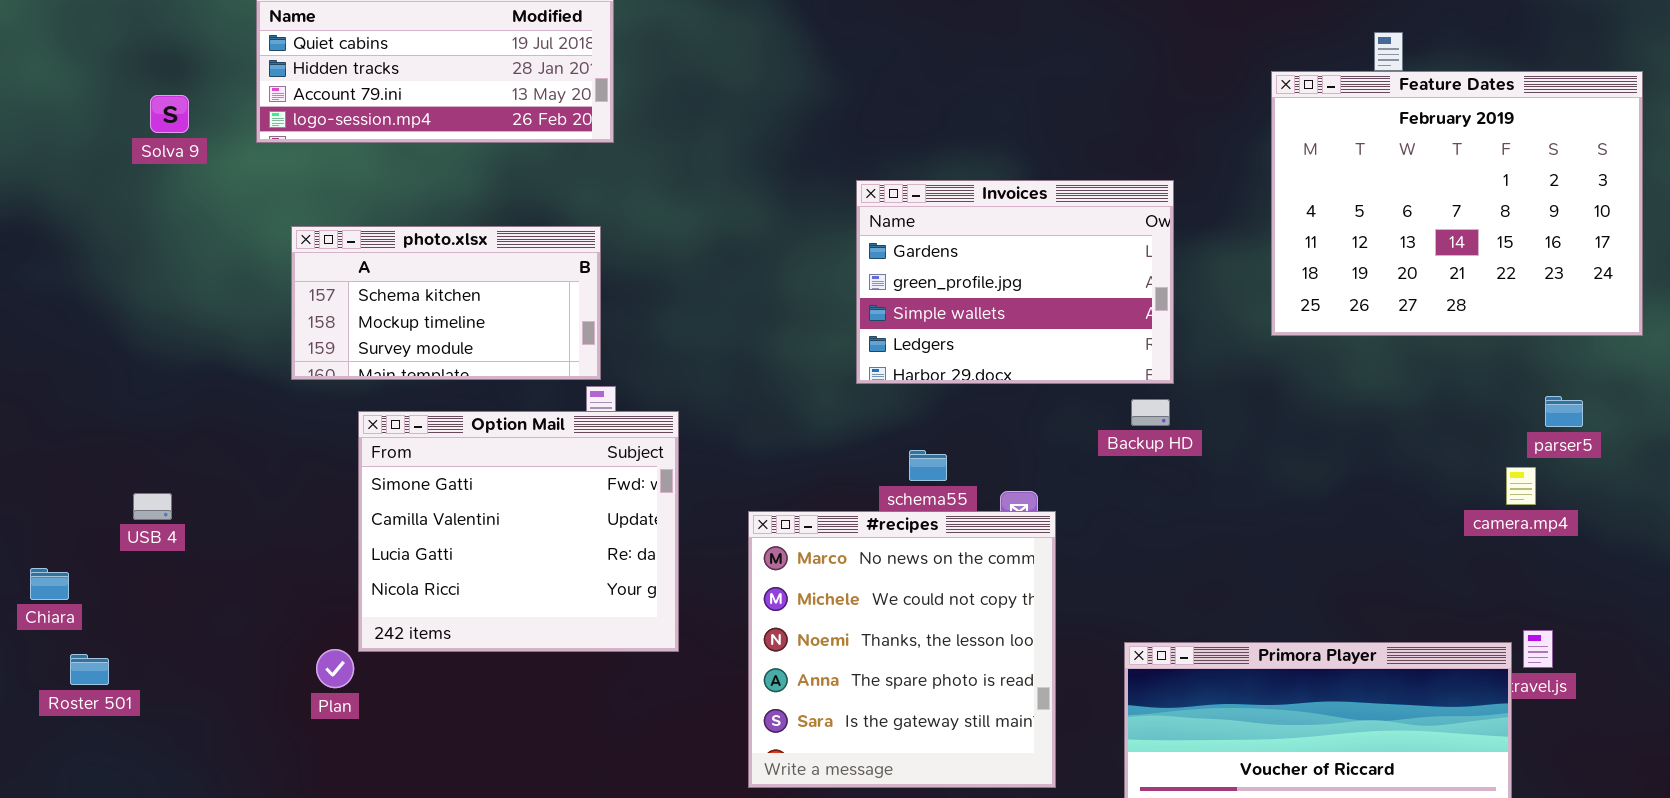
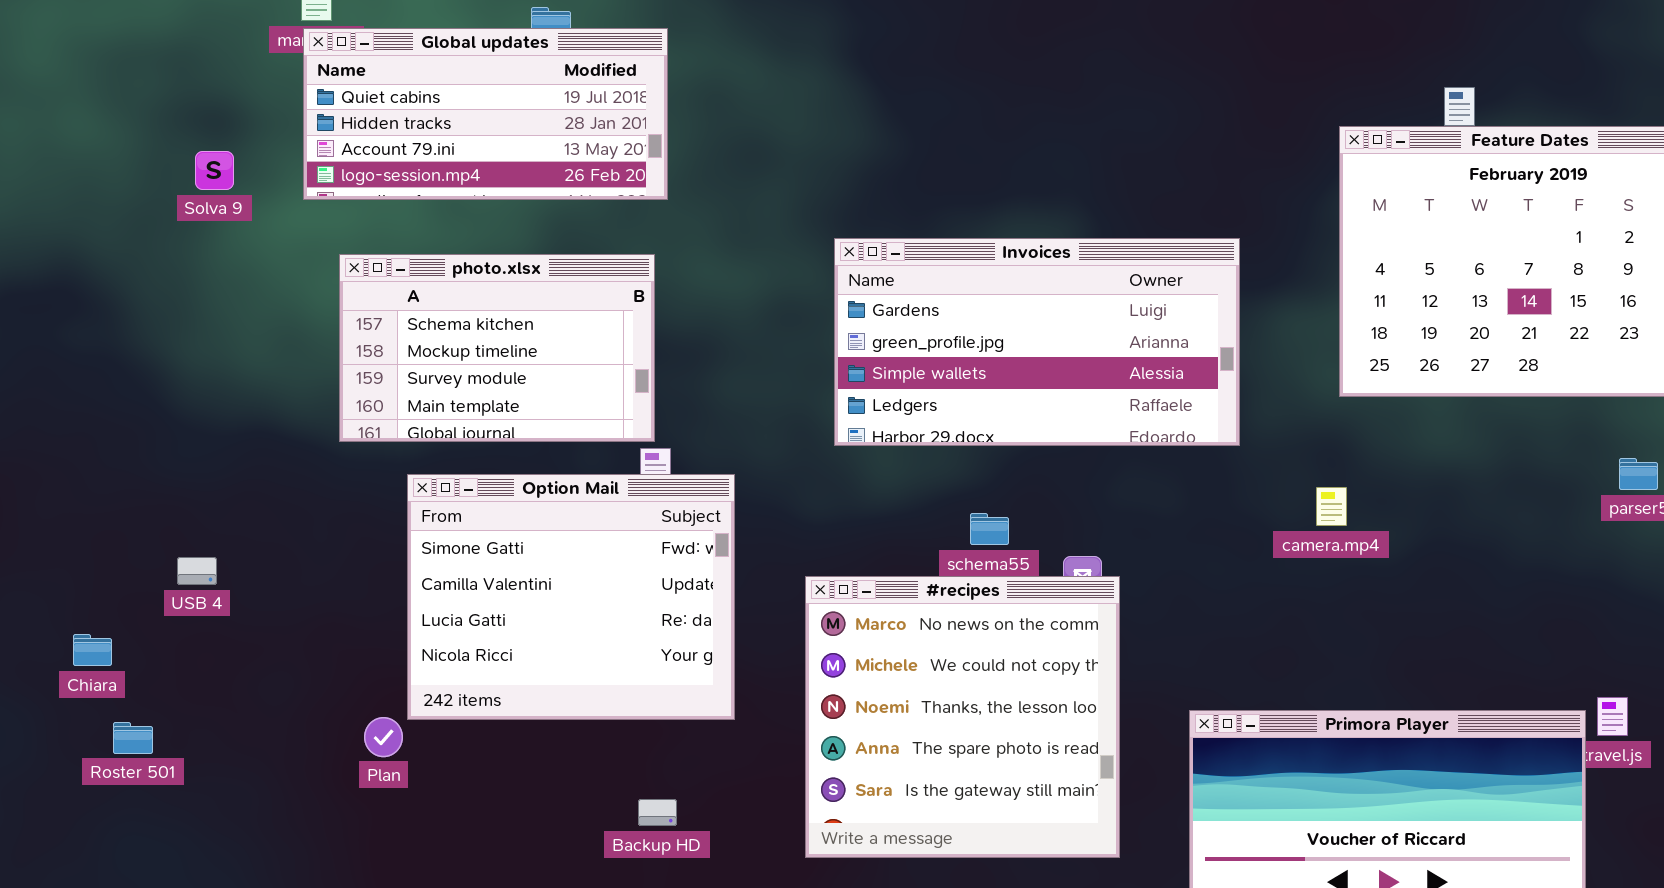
Invoices: [856,180,1174,384] -> [834,238,1240,446], resized
photo.xlsx: [291,226,601,380] -> [339,254,655,442], resized
Backup HD: [1131,399,1170,426] -> [638,799,677,826], moved
camera.mp4: [1506,467,1536,505] -> [1316,487,1347,526], moved

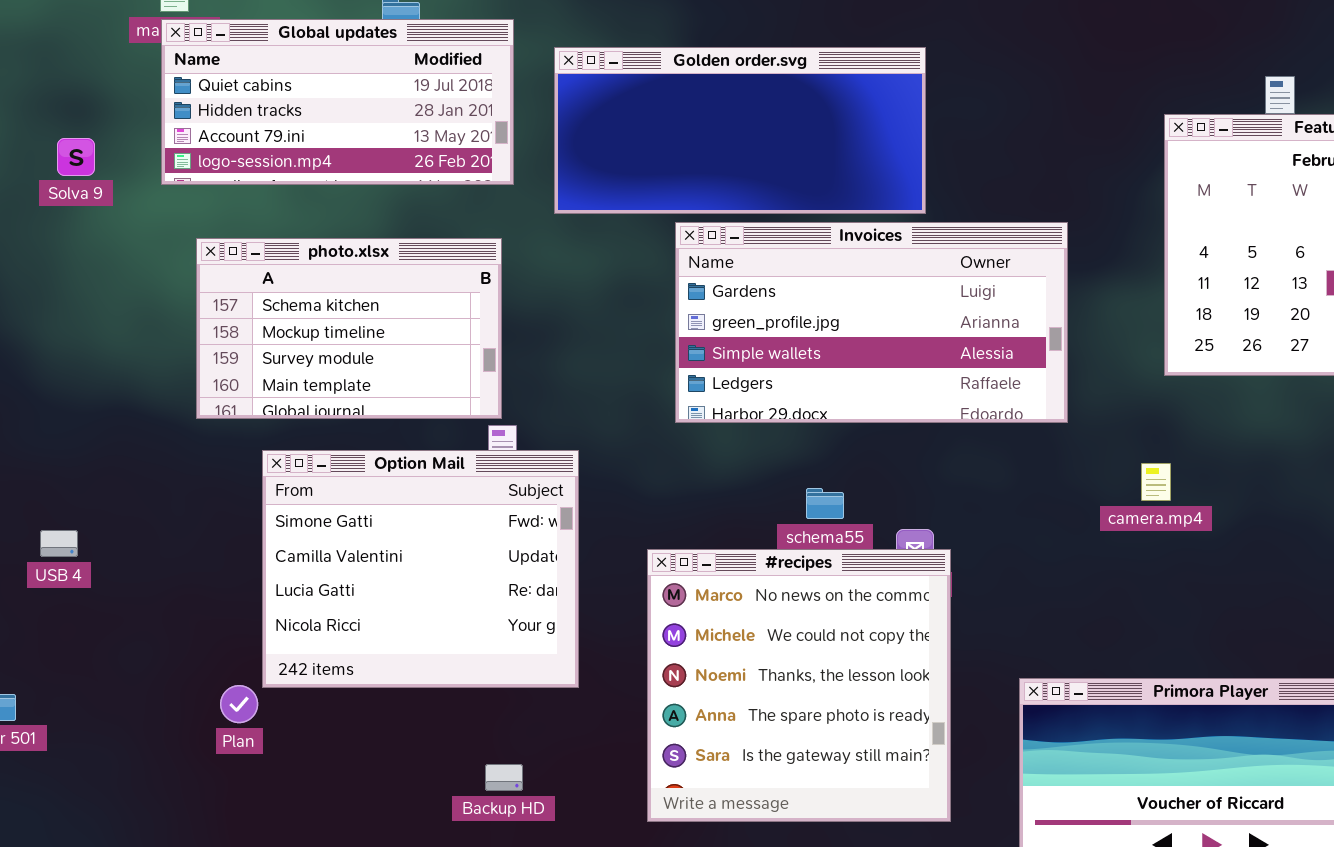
Golden order.svg: none -> [554,47,926,214], opened

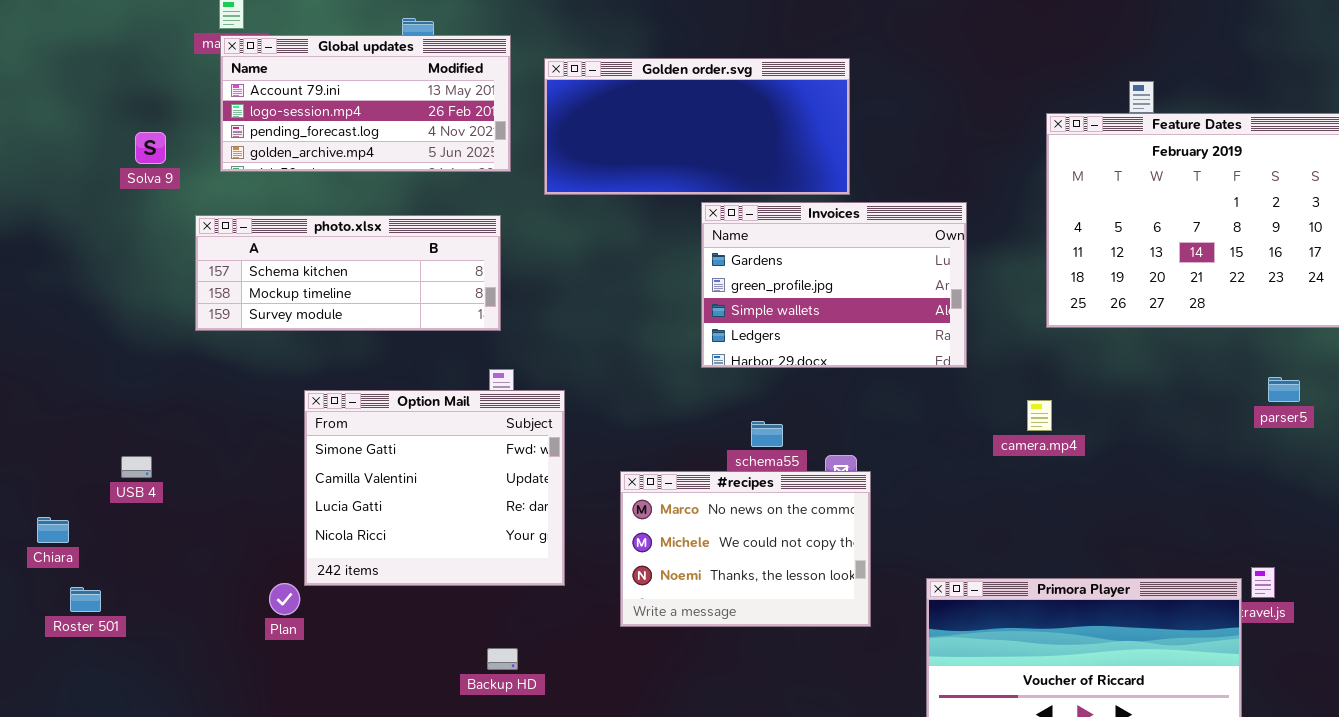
Global updates: [161,19,514,185] -> [220,35,511,172], scrolled down 2 rows
Invoices: [675,222,1068,423] -> [701,202,967,368], resized
photo.xlsx: [196,238,502,419] -> [195,215,501,331], resized
#recipes: [647,549,951,822] -> [620,471,871,627], resized

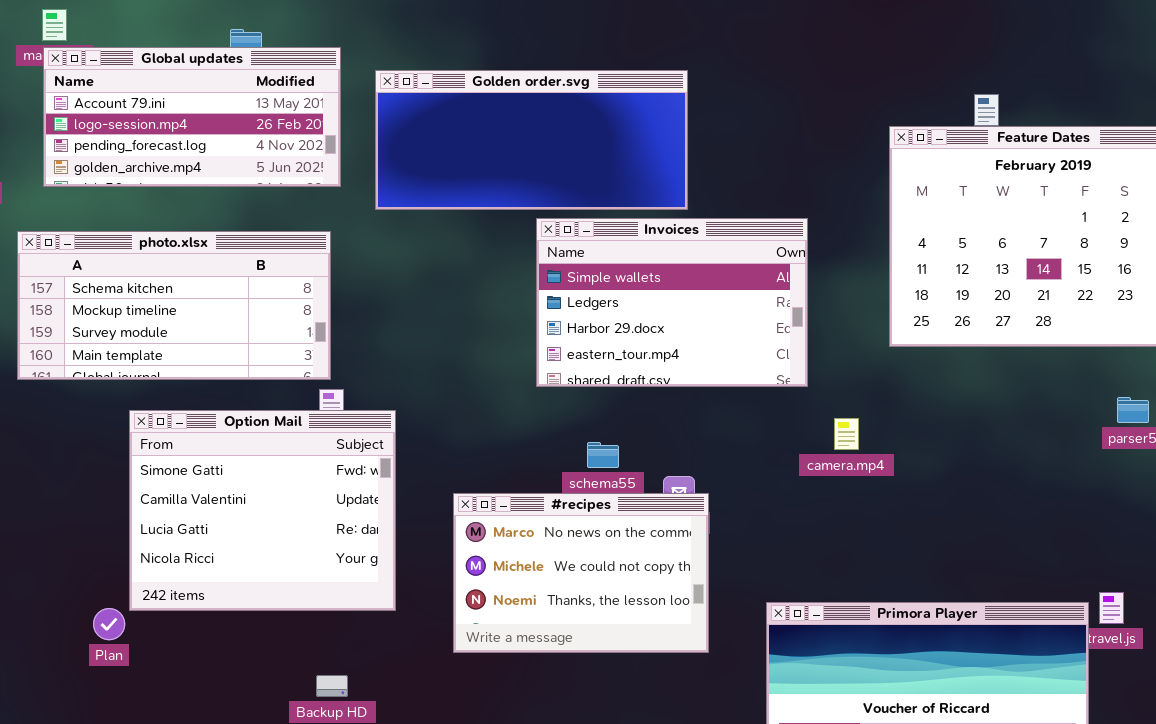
Invoices: [701,202,967,368] -> [536,218,808,387], scrolled down 2 rows
photo.xlsx: [195,215,501,331] -> [17,231,331,380], resized
camera.mp4: [1027,400,1052,431] -> [834,418,859,450], moved

